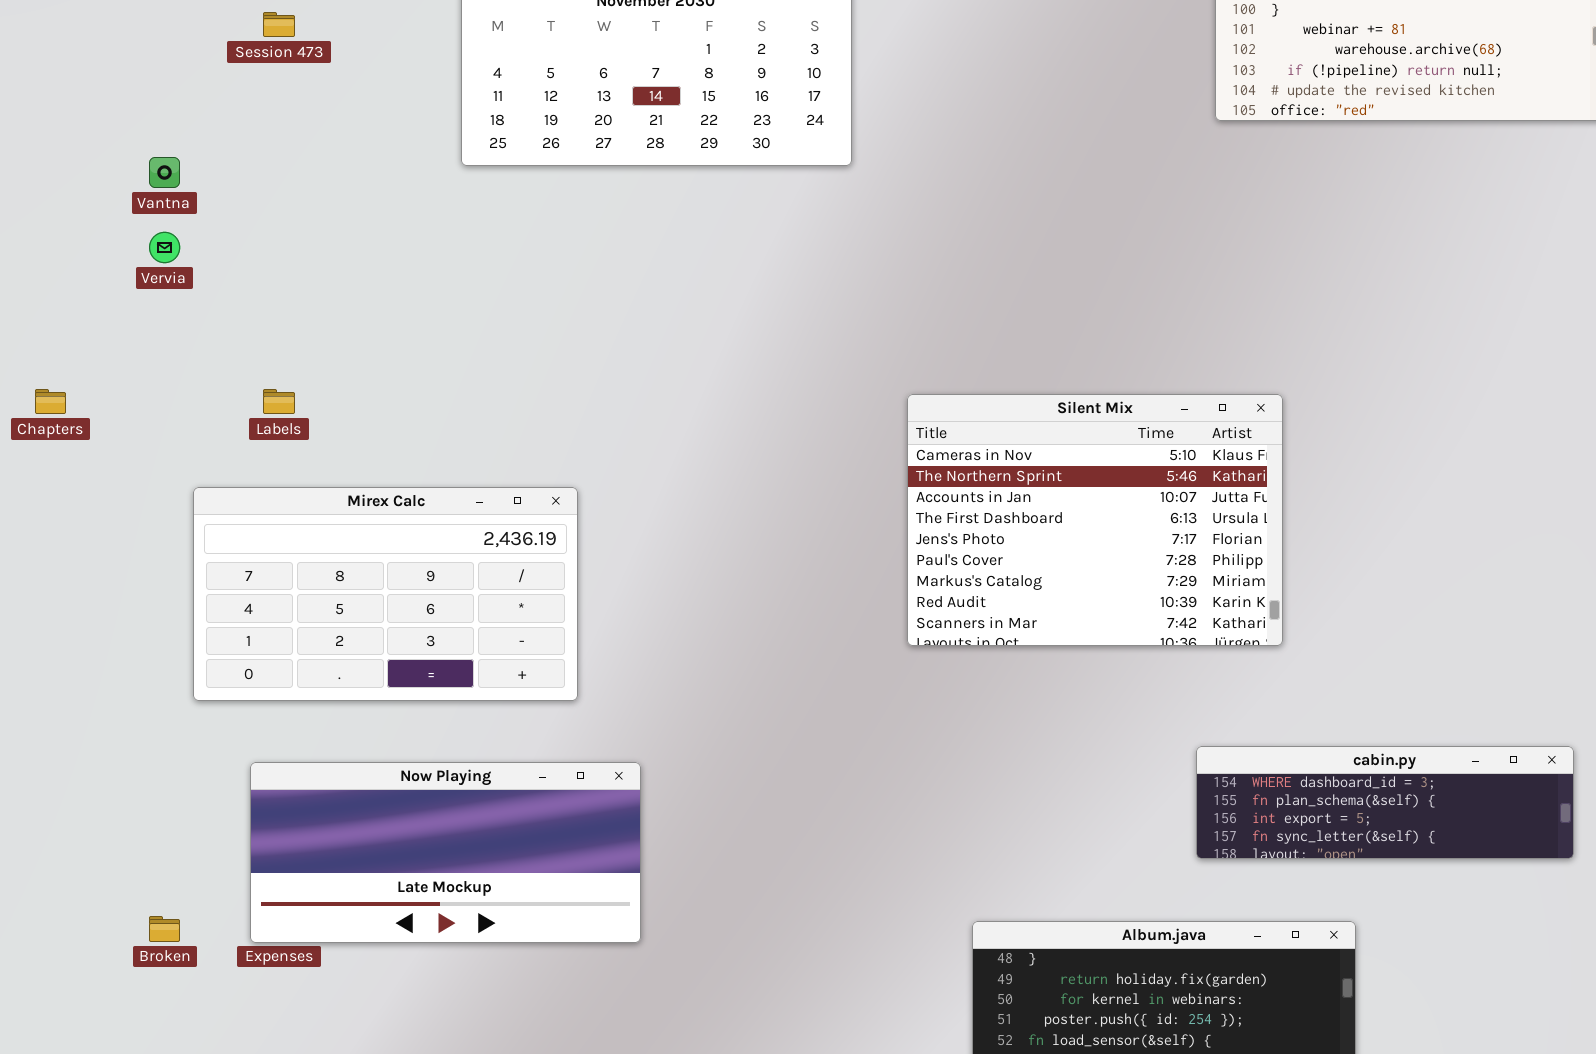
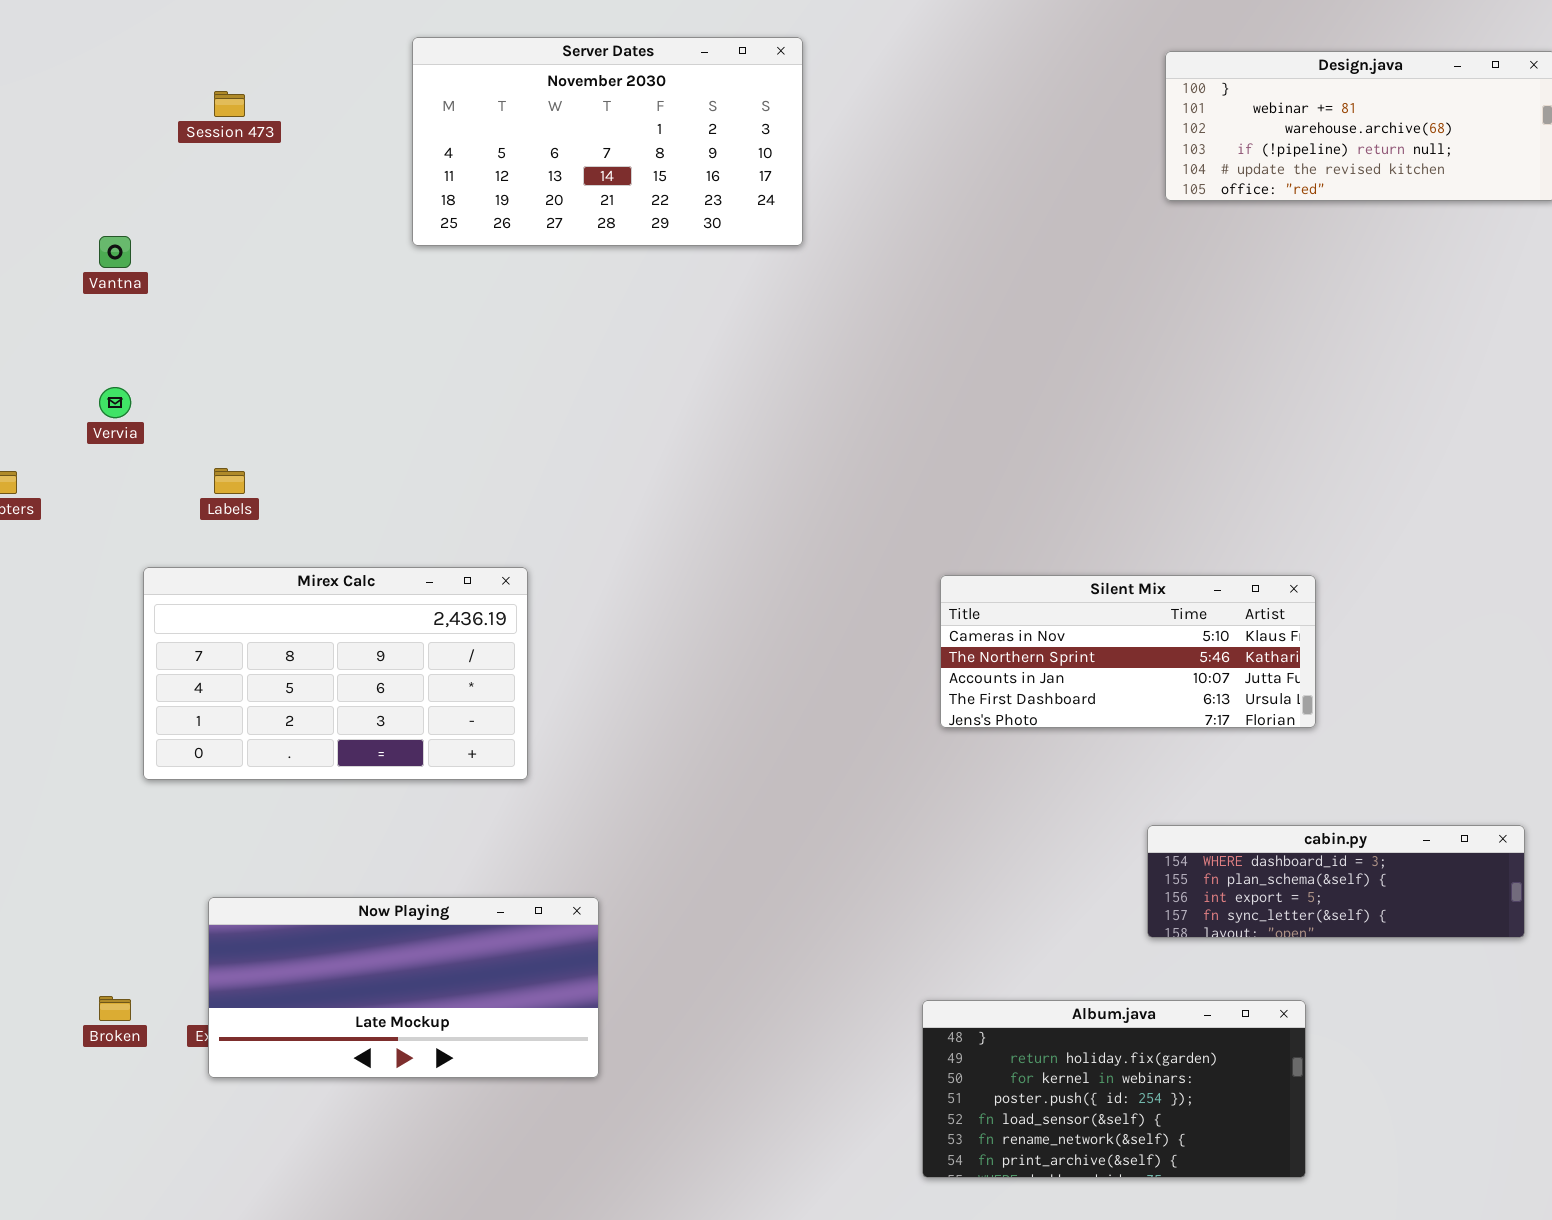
Vervia: [149,232,180,263] -> [99,387,131,418], moved
Silent Mix: [907,394,1283,646] -> [940,575,1316,728], moved, resized
Now Playing: [250,762,641,943] -> [208,897,599,1078], moved

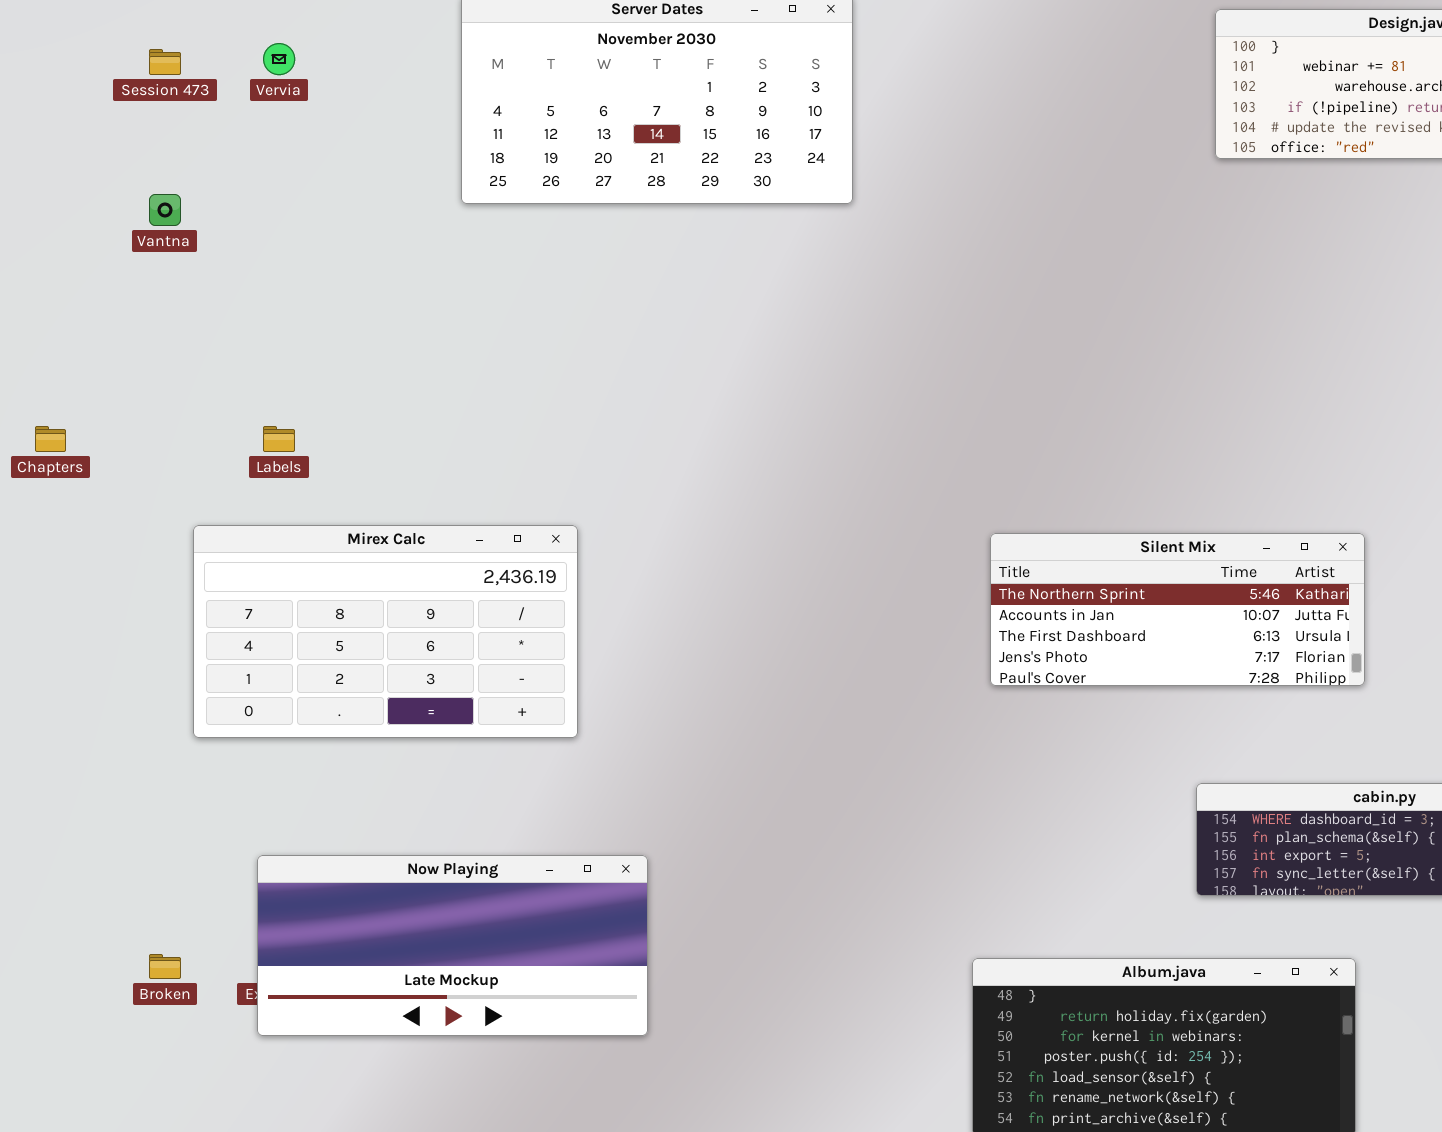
Session 473: [214,91,245,117] -> [149,49,181,75], moved
Vervia: [99,387,131,418] -> [263,43,295,75], moved
Silent Mix: [940,575,1316,728] -> [990,533,1365,686], scrolled down 1 row

